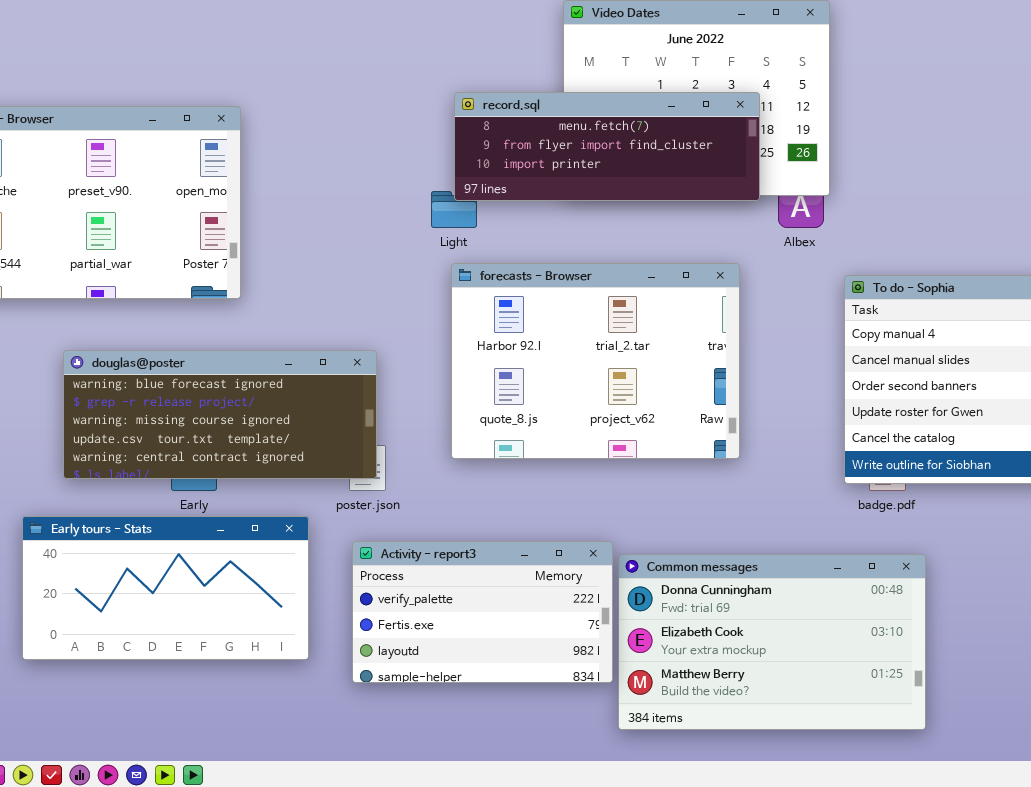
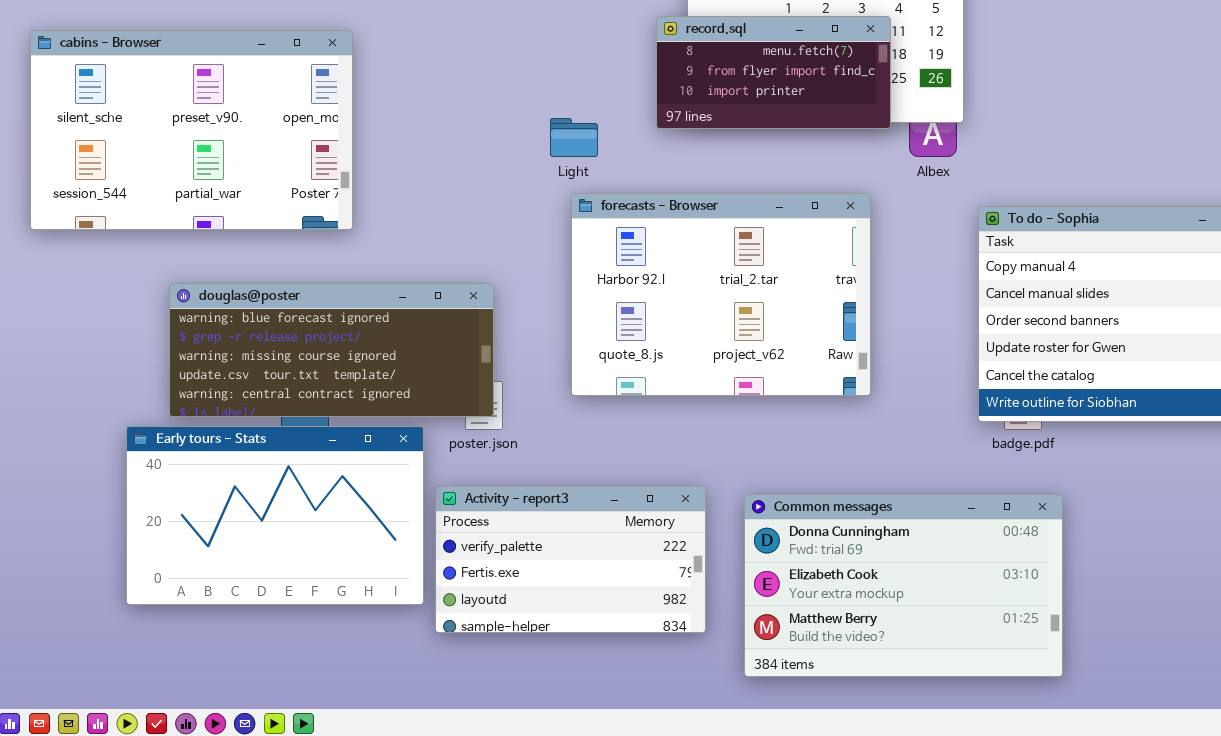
record.sql: [454,92,760,201] -> [656,16,891,129], resized
Early tours - Stats: [22,516,309,660] -> [126,426,424,605], resized
Activity - report3: [352,541,613,683] -> [435,486,706,633], moved

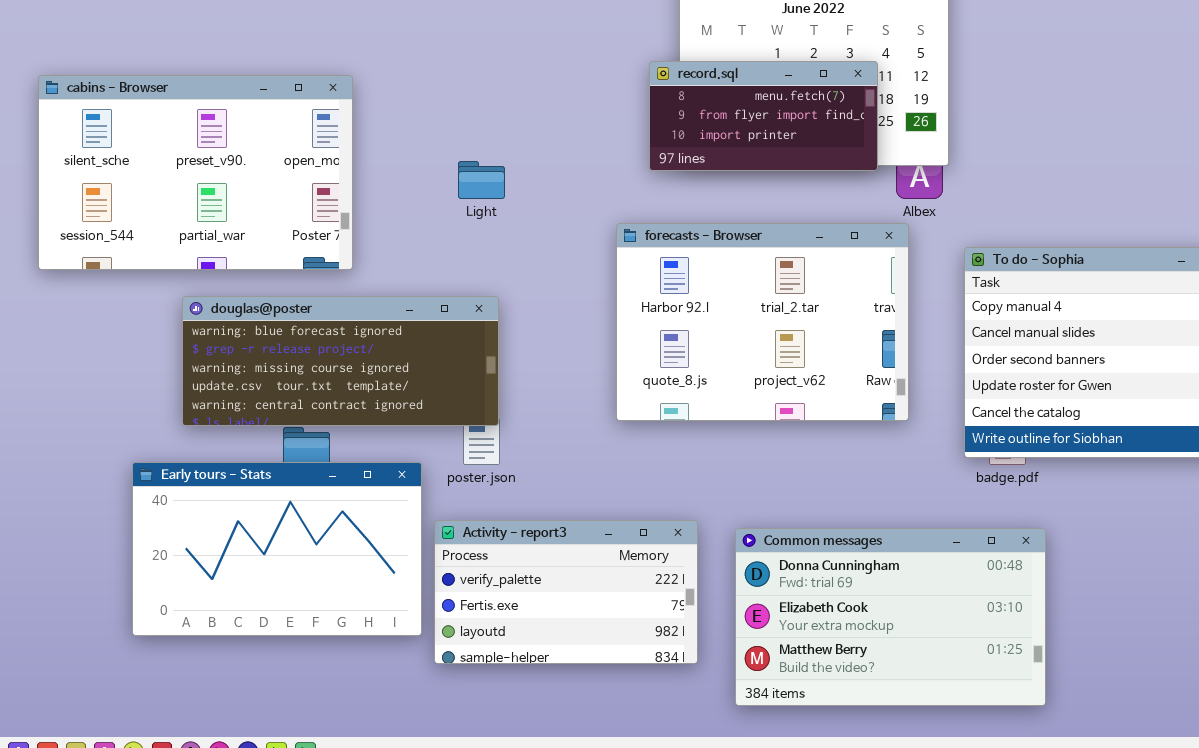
Light: [550,118,598,157] -> [458,161,505,199], moved
forecasts - Browser: [571,193,871,396] -> [616,223,909,421], moved
douglas@poster: [169,283,494,417] -> [182,296,499,426], moved

